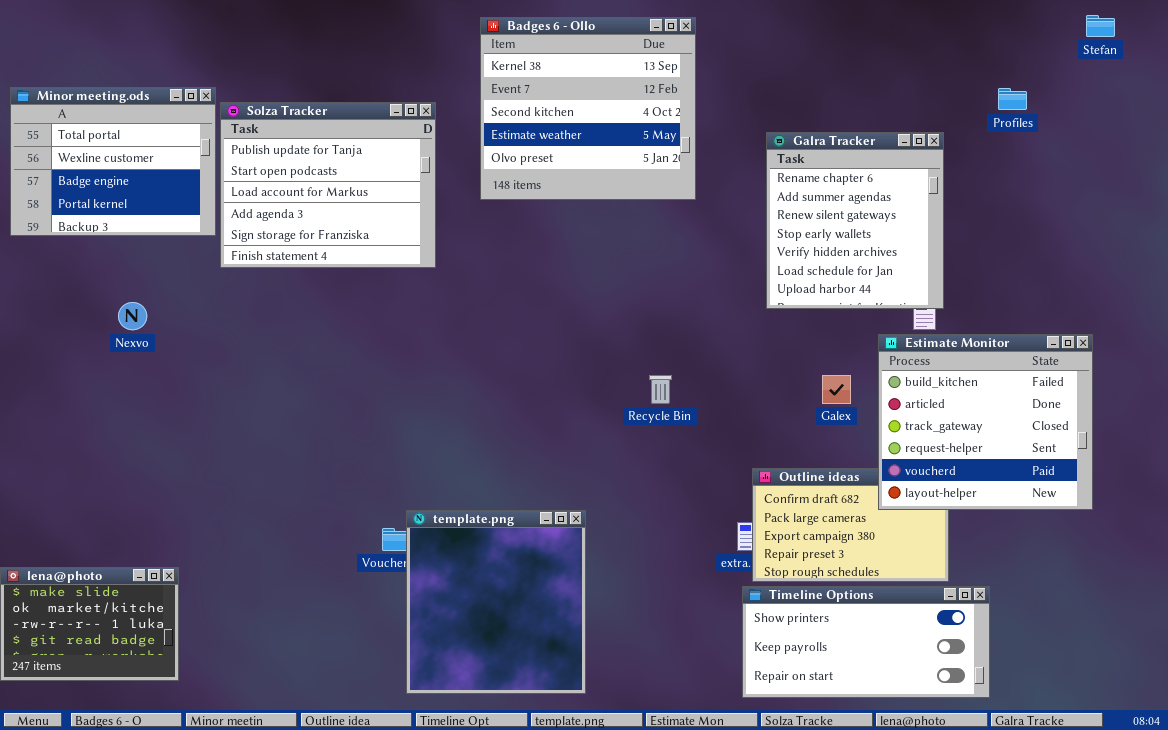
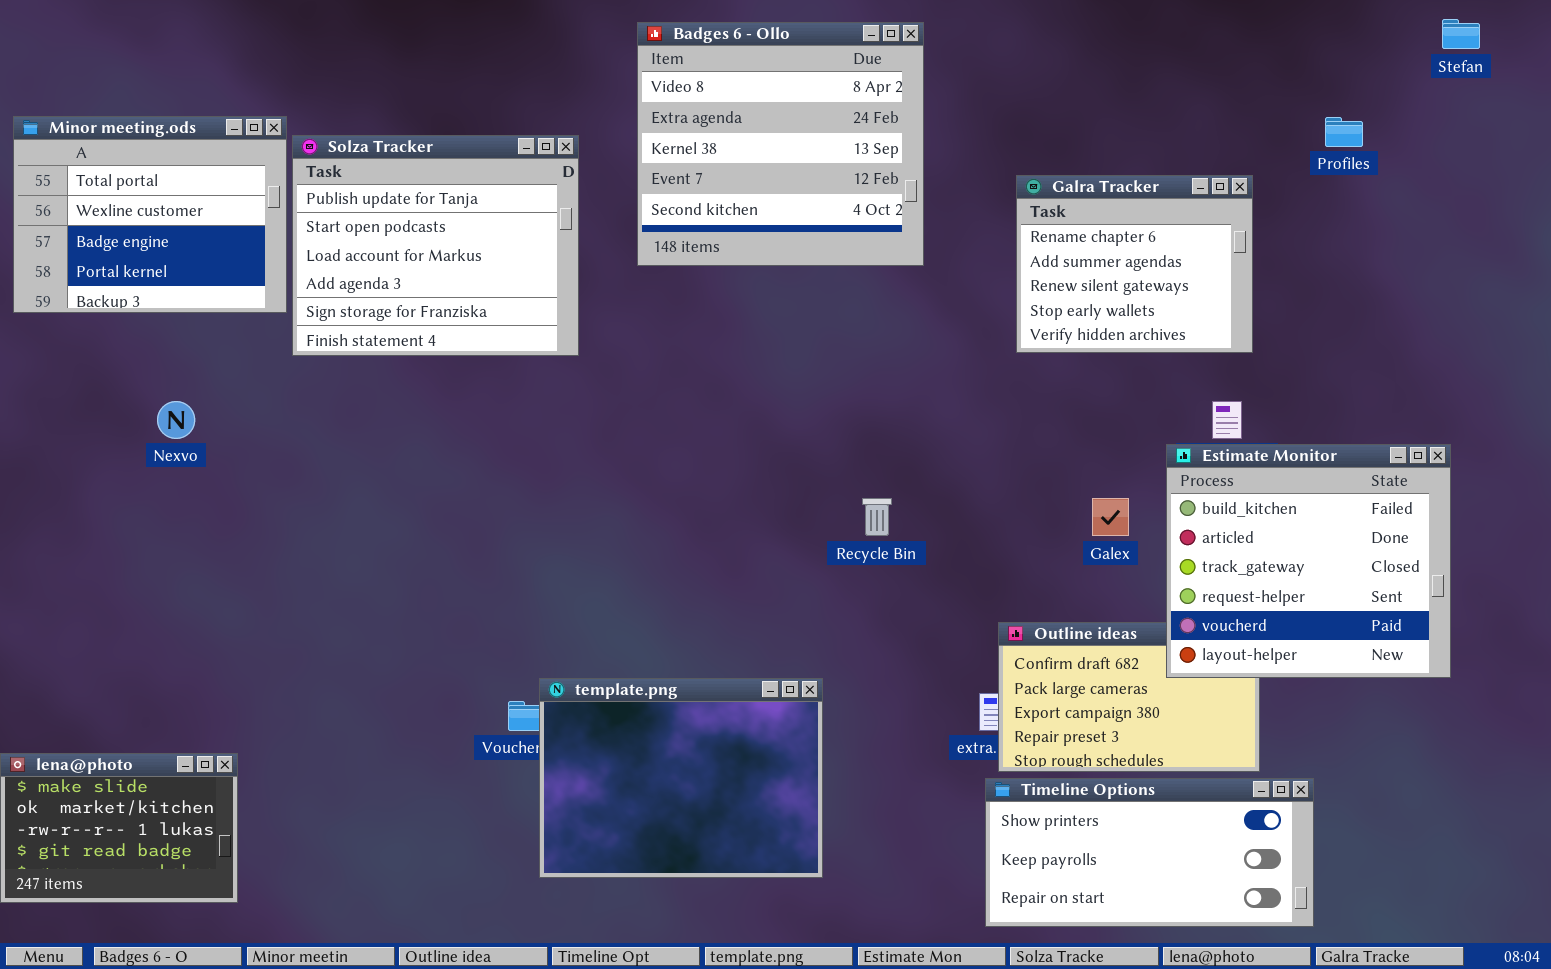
Badges 6 - Ollo: [480,17,696,200] -> [637,22,924,266], scrolled up 2 rows
Galra Tracker: [766,132,944,309] -> [1016,175,1253,353], resized
template.png: [406,510,586,694] -> [539,678,823,878], resized

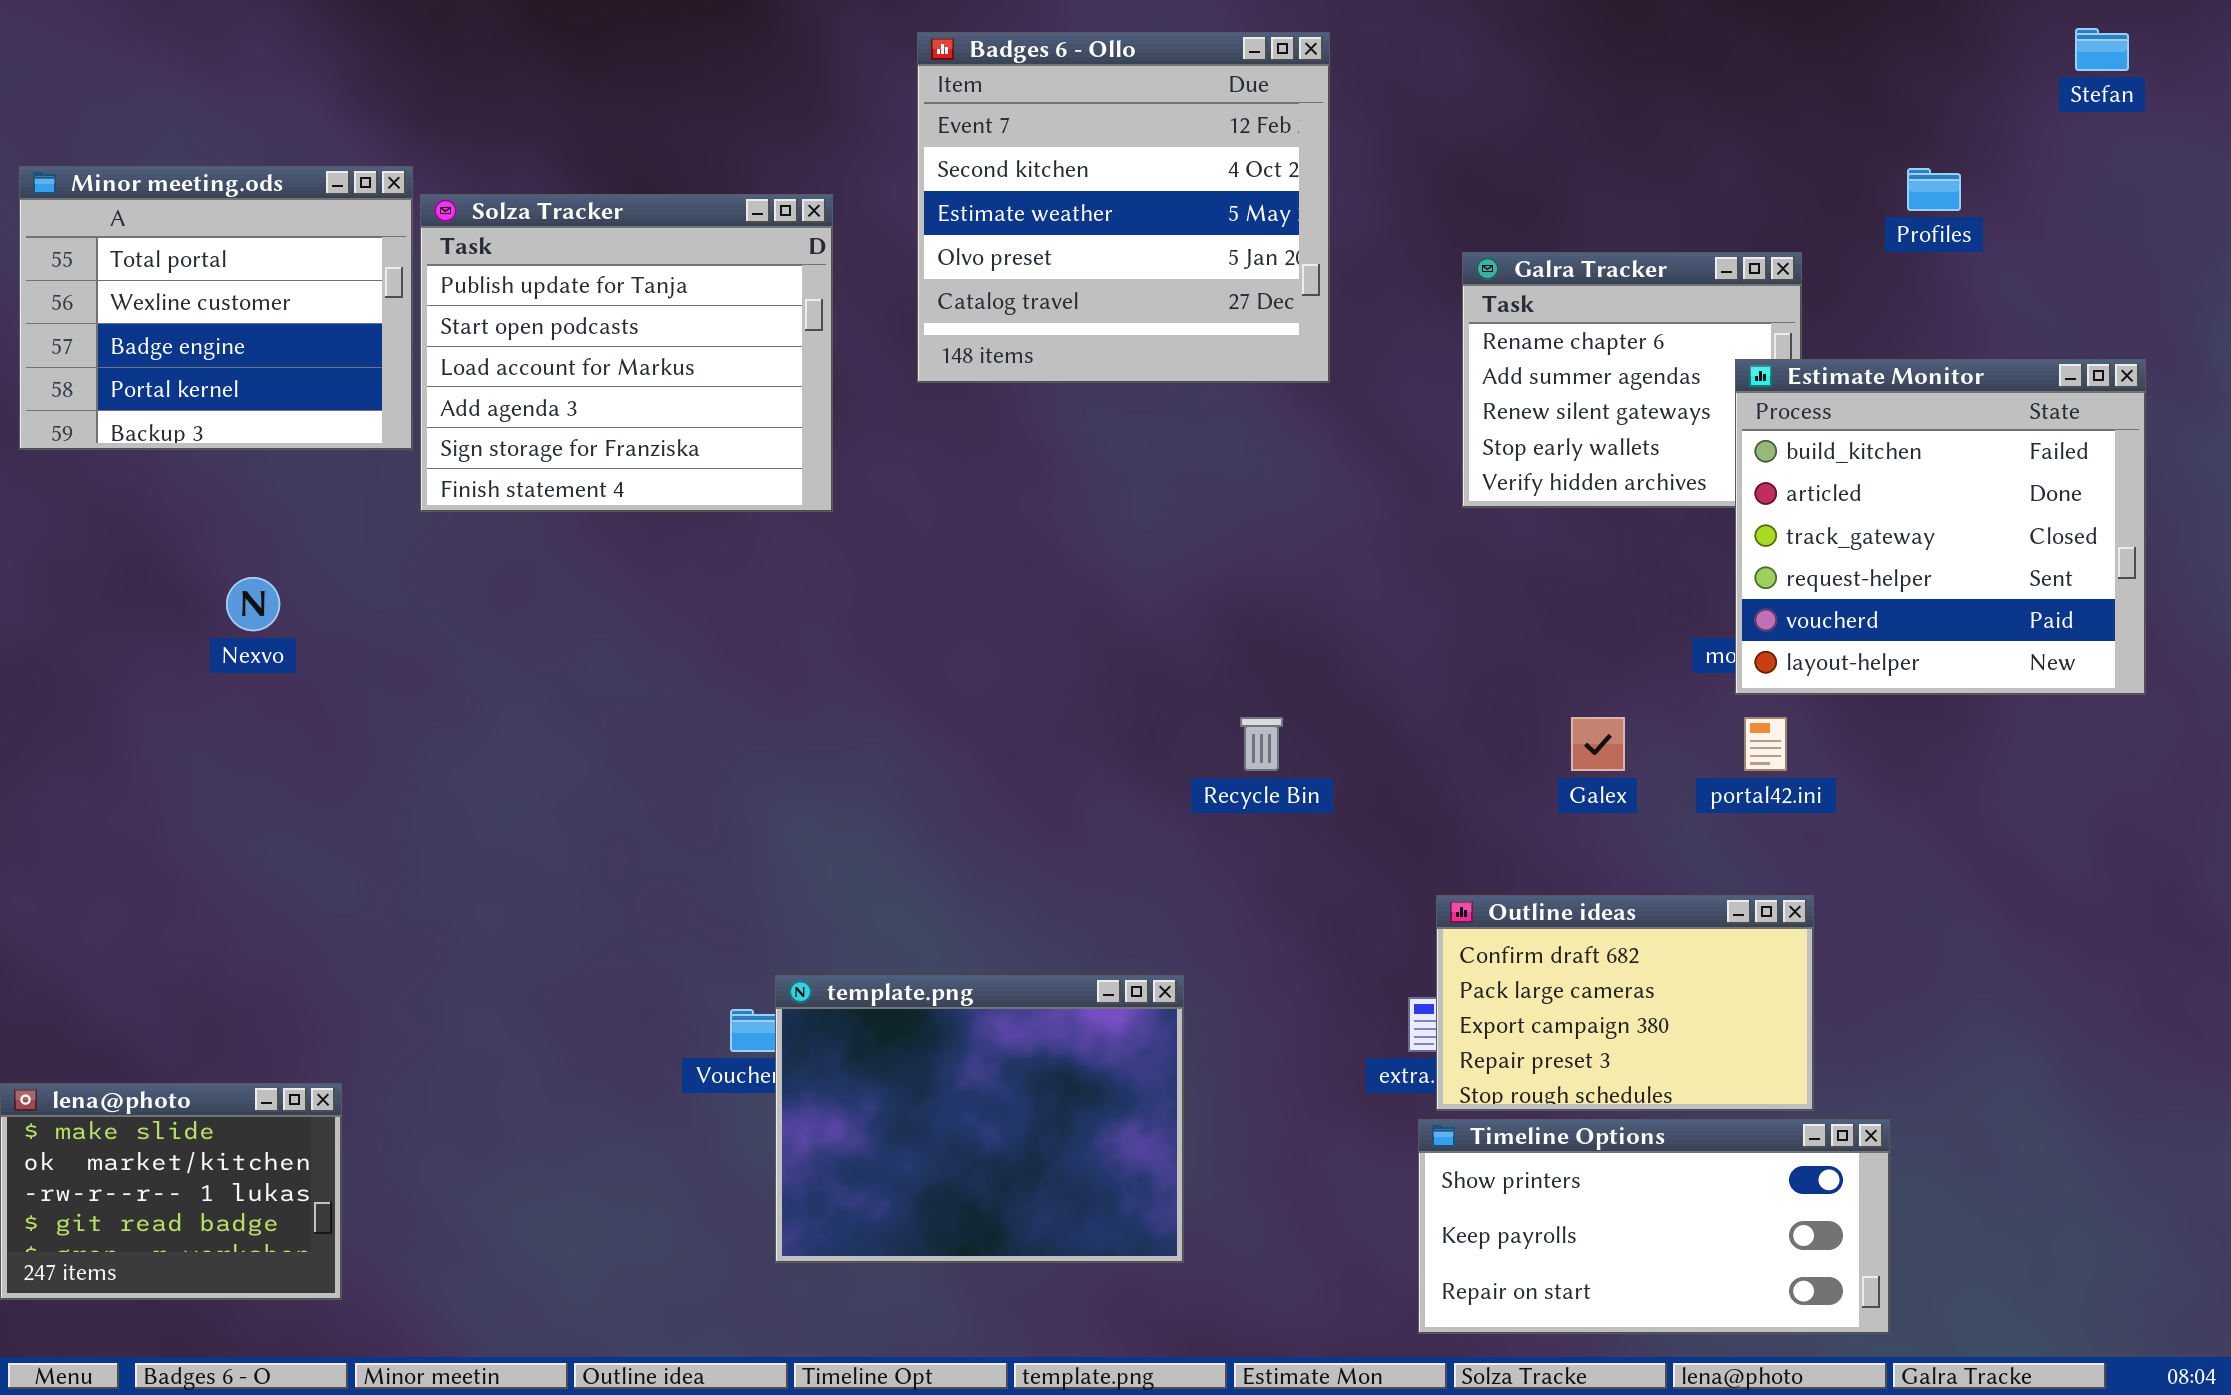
Badges 6 - Ollo: [637,22,924,266] -> [917,32,1330,383], scrolled down 3 rows
Estimate Monitor: [1166,444,1451,678] -> [1735,359,2146,695], moved

